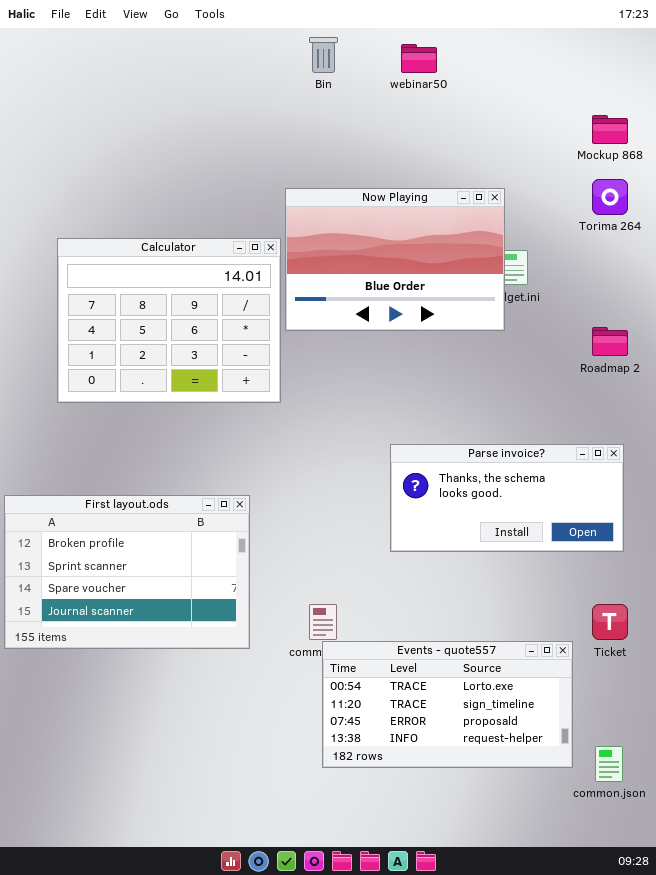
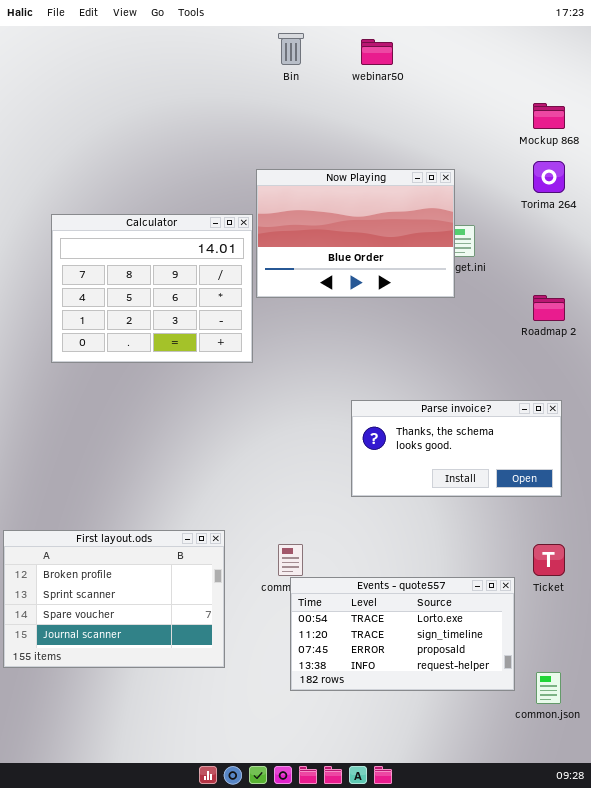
First layout.ods: [4,495,250,649] -> [3,530,225,668], moved

